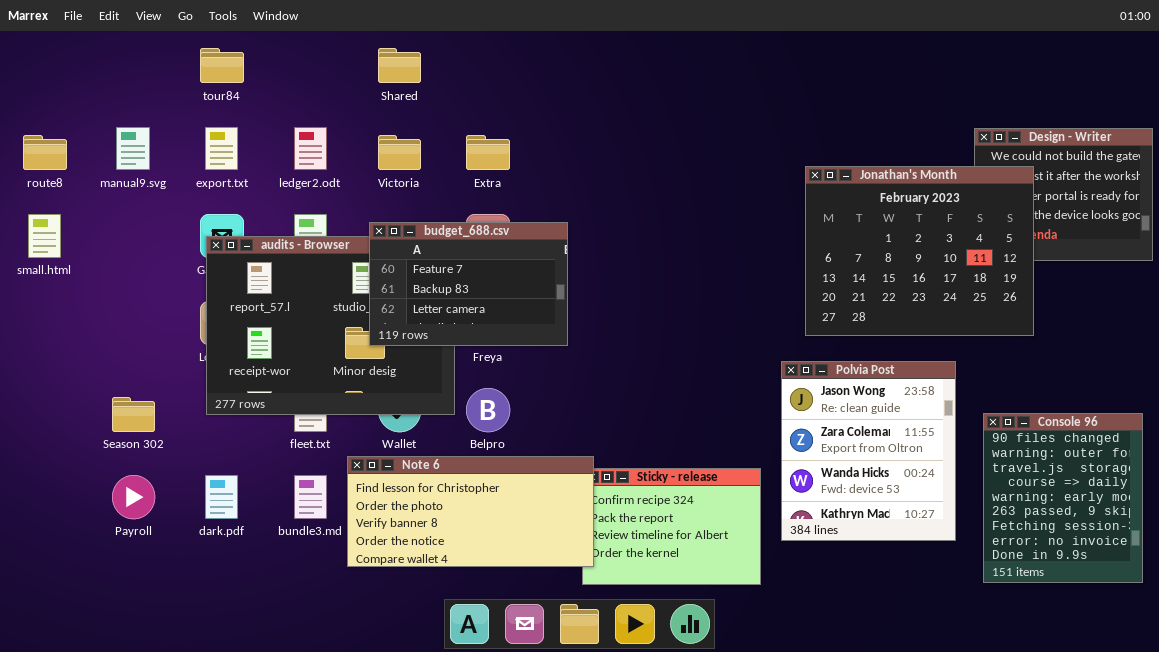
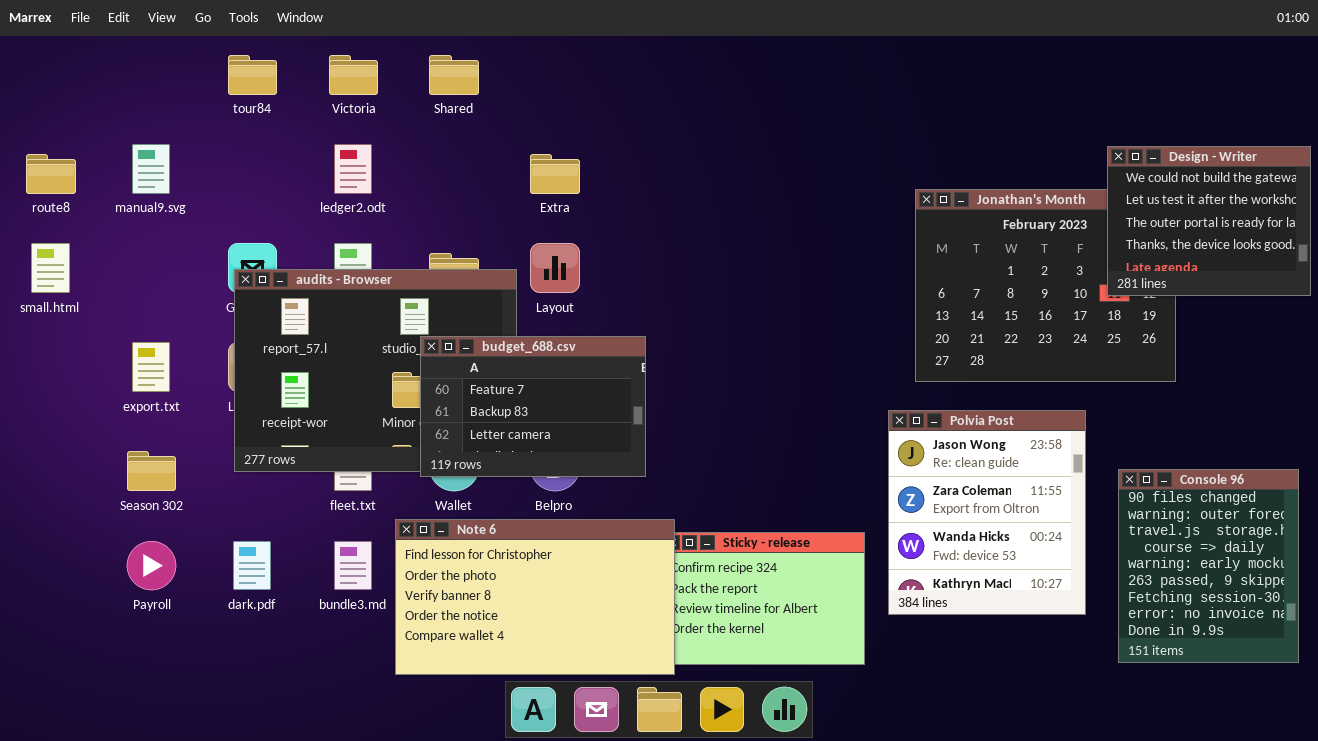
export.txt: [205,127,238,170] -> [132,342,170,392], moved
Design - Writer: [974,128,1153,261] -> [1107,146,1311,296], raised
Victoria: [378,135,421,170] -> [329,55,378,95], moved
budget_688.csv: [369,222,568,346] -> [420,336,646,477], moved
Note 6: [347,456,594,567] -> [395,519,675,675], resized

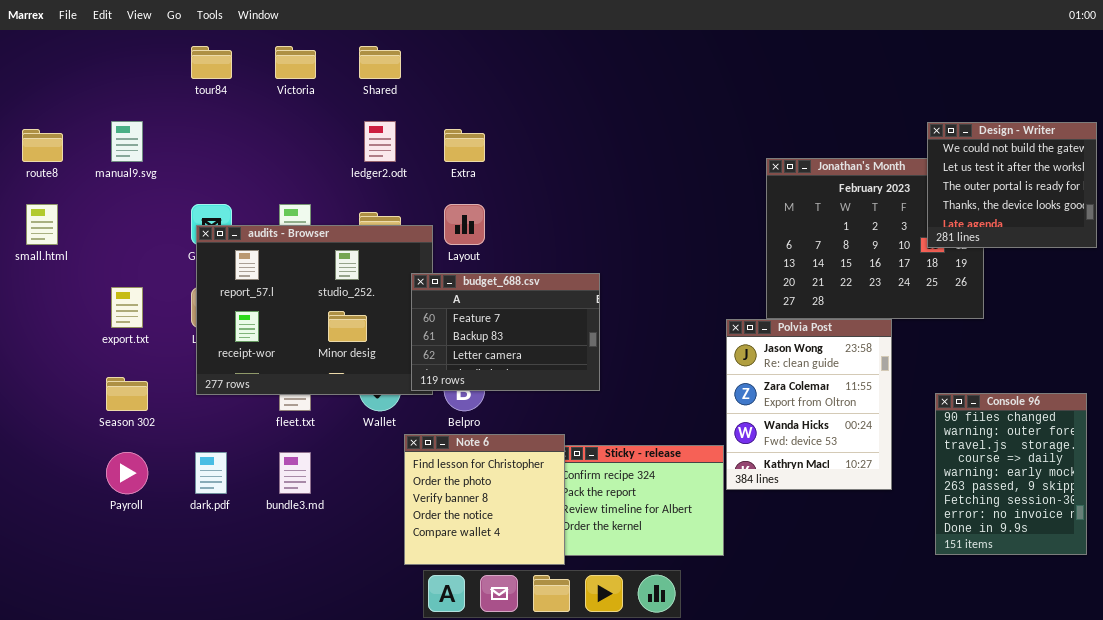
ledger2.odt: [334,144,372,194] -> [364,121,396,162], moved
budget_688.csv: [420,336,646,477] -> [411,273,600,391], moved
Polvia Post: [888,410,1086,615] -> [726,319,892,490], moved
Note 6: [395,519,675,675] -> [404,434,565,565], resized

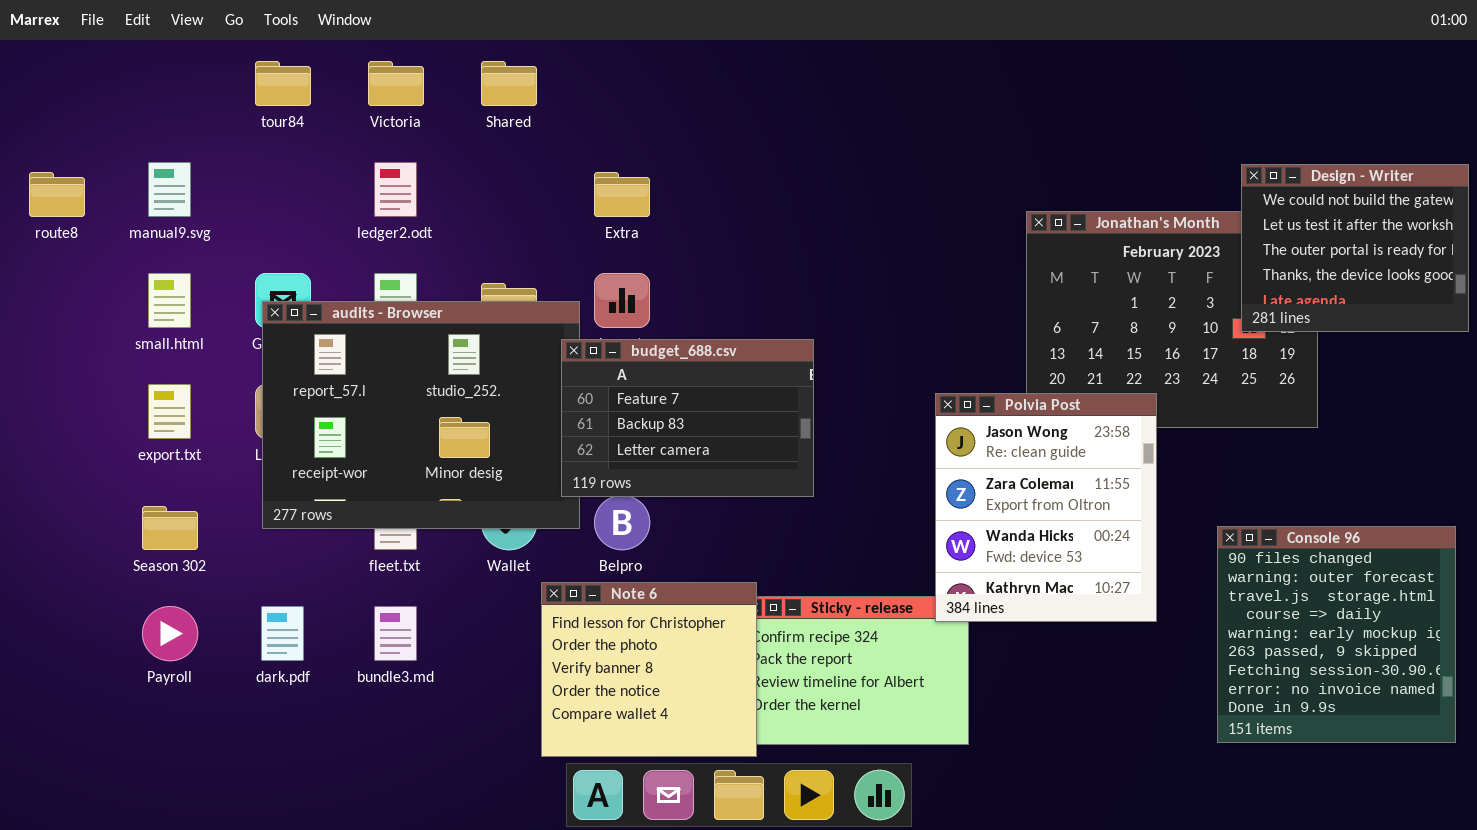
ledger2.odt: [364,121,396,162] -> [374,162,417,217], moved
small.html: [26,204,58,245] -> [148,273,191,328], moved
budget_688.csv: [411,273,600,391] -> [561,339,814,497], moved
Polvia Post: [726,319,892,490] -> [935,393,1157,622], moved
Console 96: [935,393,1087,555] -> [1217,526,1456,743], resized

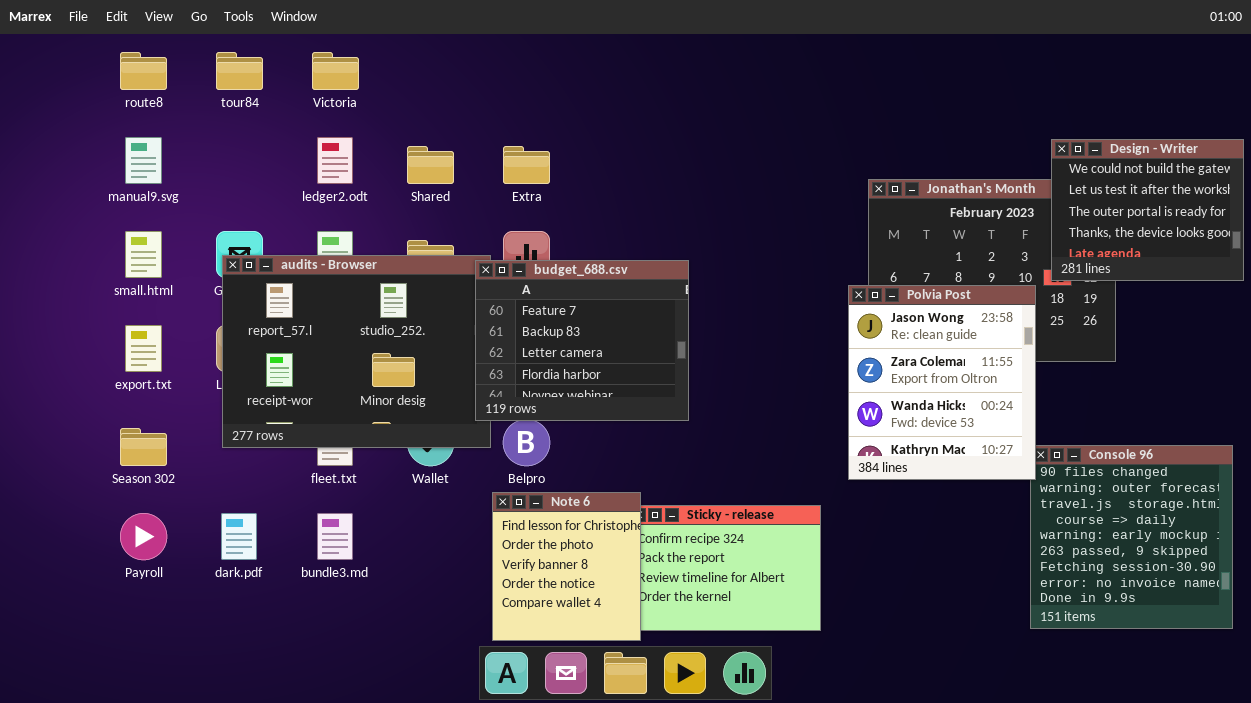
Shared: [481,61,537,106] -> [407,146,454,184], moved
route8: [29,172,85,217] -> [120,52,167,90], moved
budget_688.csv: [561,339,814,497] -> [475,260,689,421], resized
Polvia Post: [935,393,1157,622] -> [848,285,1036,480], moved
Note 6: [541,582,757,757] -> [492,492,641,641], resized

